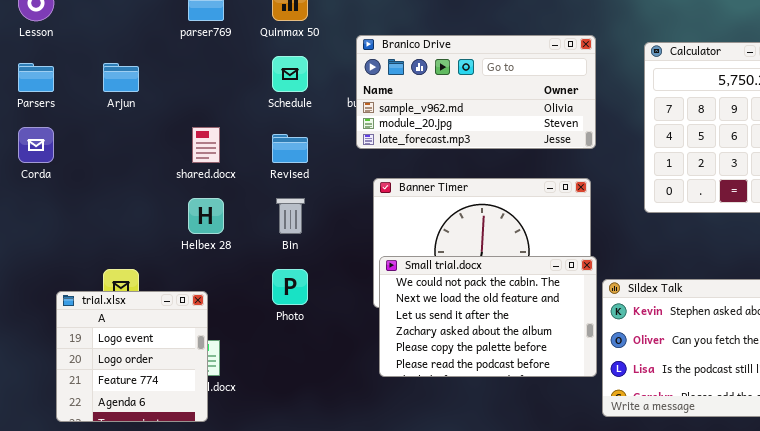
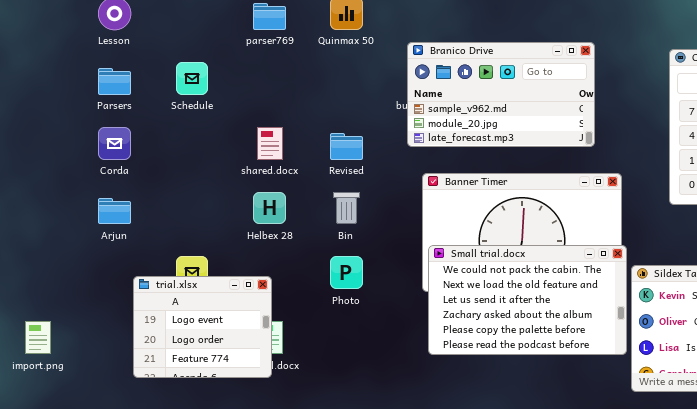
Branico Drive: [356,35,596,149] -> [407,42,595,147], resized
Schedule: [272,56,308,92] -> [176,62,208,95], moved
Arjun: [103,63,139,92] -> [98,198,131,224], moved
trial.xlsx: [56,291,208,422] -> [133,276,272,378], resized

